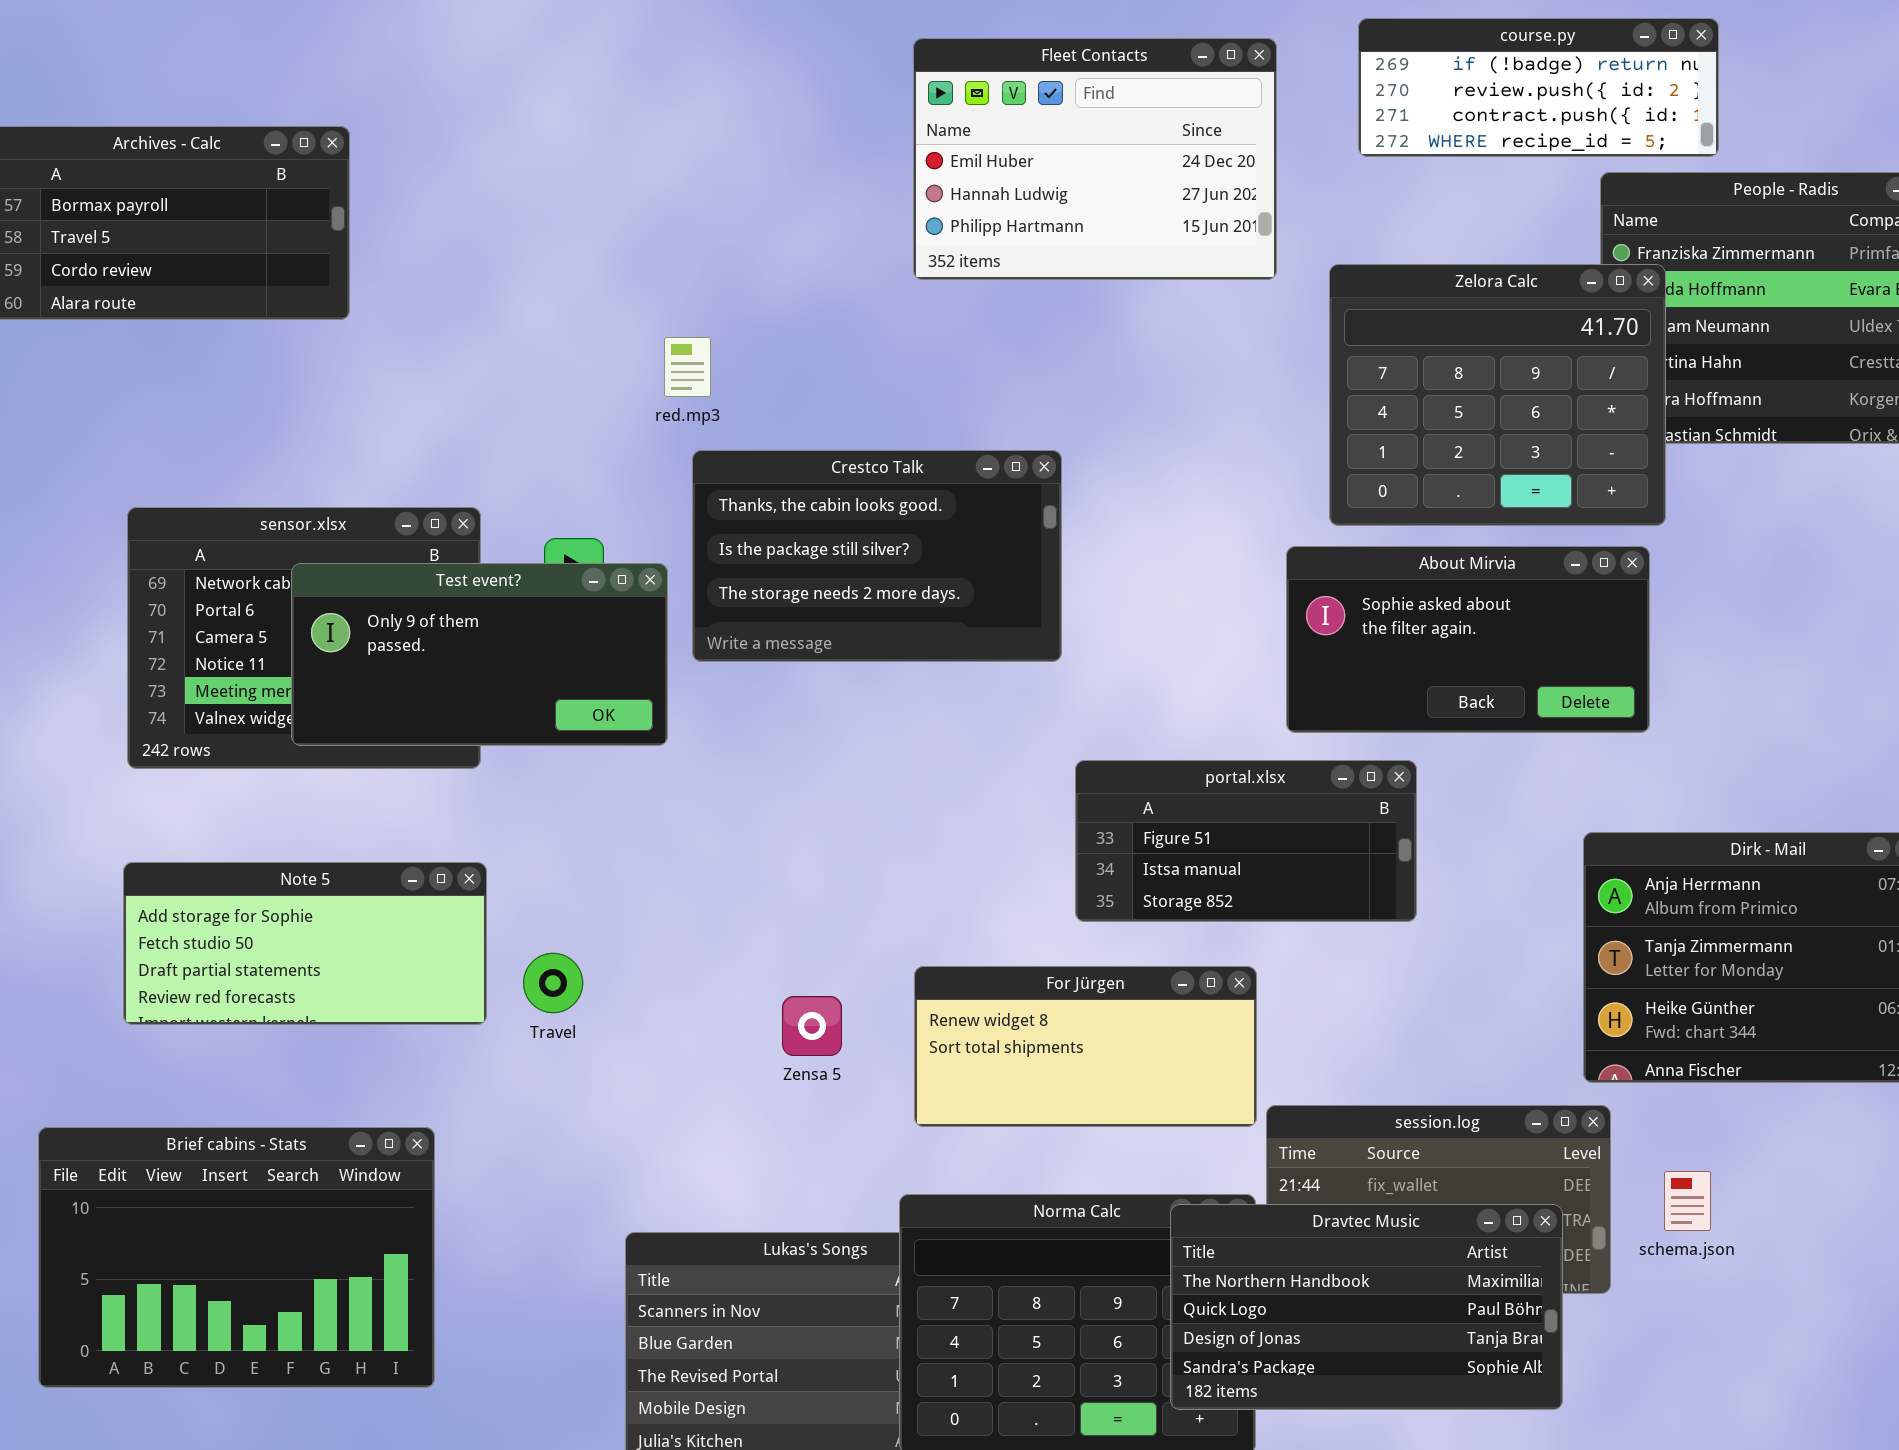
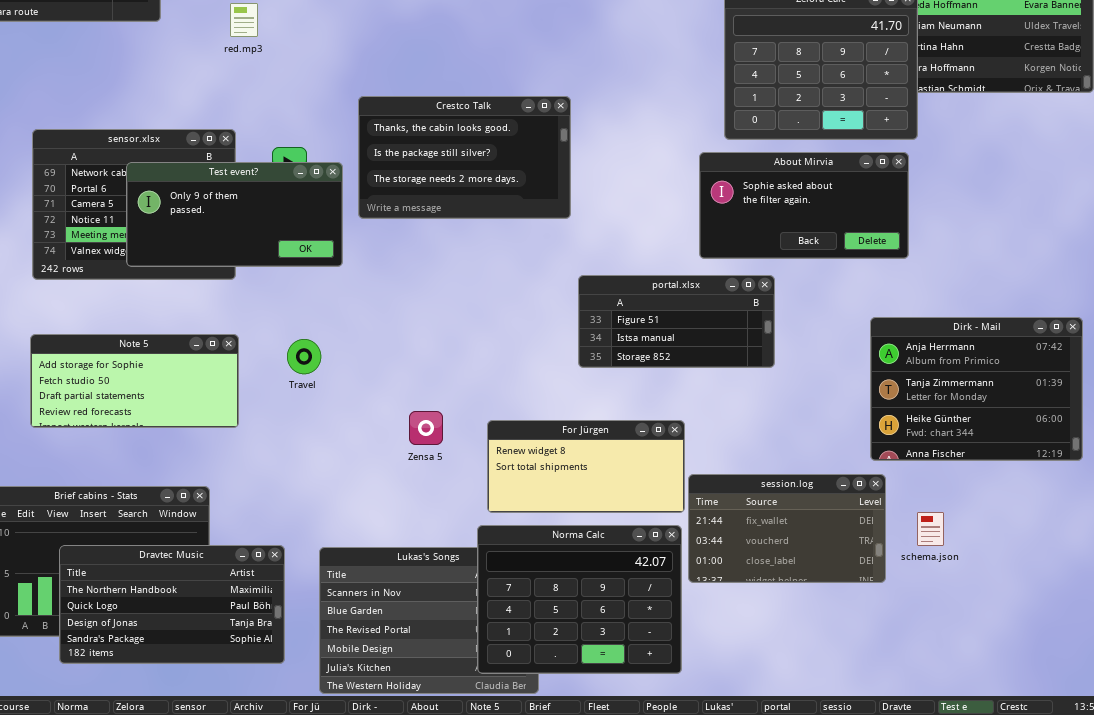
red.mp3: [664,337,711,397] -> [230,3,258,37], moved
Travel: [523,953,583,1013] -> [287,339,321,374], moved
For Jürgen: [914,966,1257,1127] -> [487,420,685,513], moved
Dravtec Music: [1170,1204,1563,1410] -> [59,545,285,664], moved

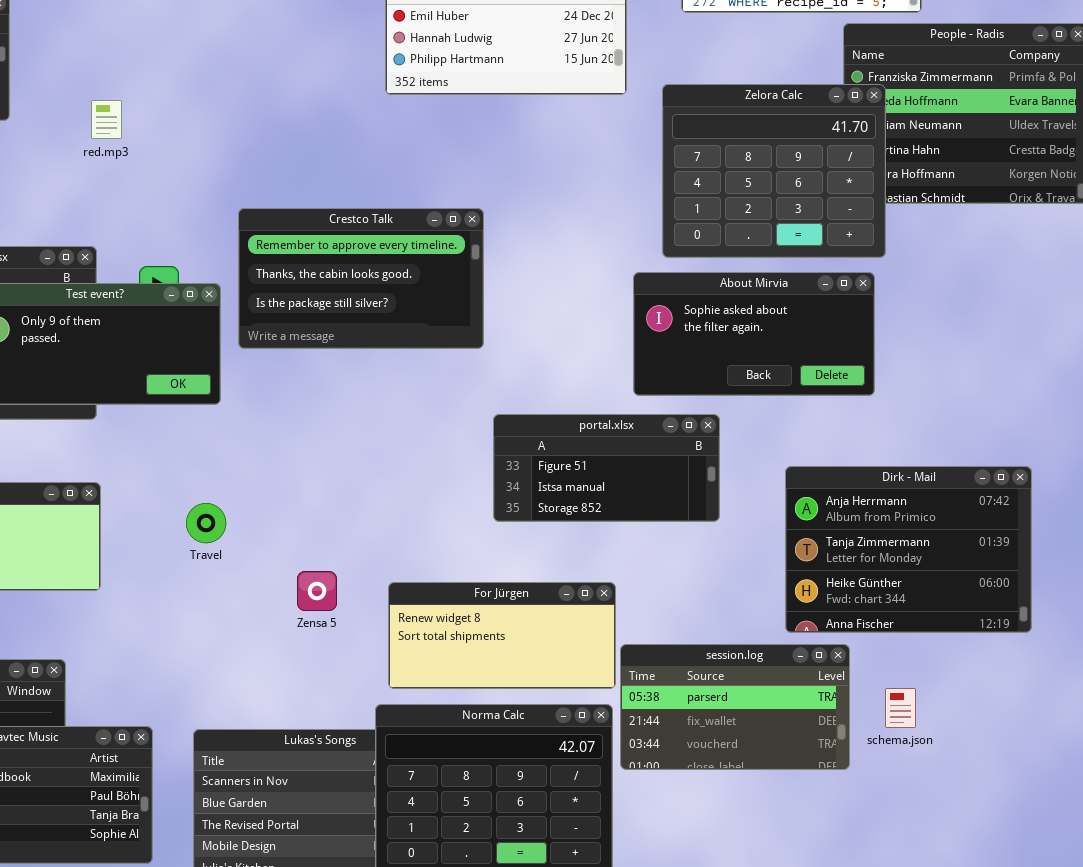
Crestco Talk: [358,96,571,219] -> [238,208,484,349], scrolled up 1 row
Dirk - Mail: [870,317,1083,461] -> [785,466,1032,633], moved
Travel: [287,339,321,374] -> [186,503,226,543], moved
session.log: [688,474,886,583] -> [620,644,850,770], scrolled up 1 row

